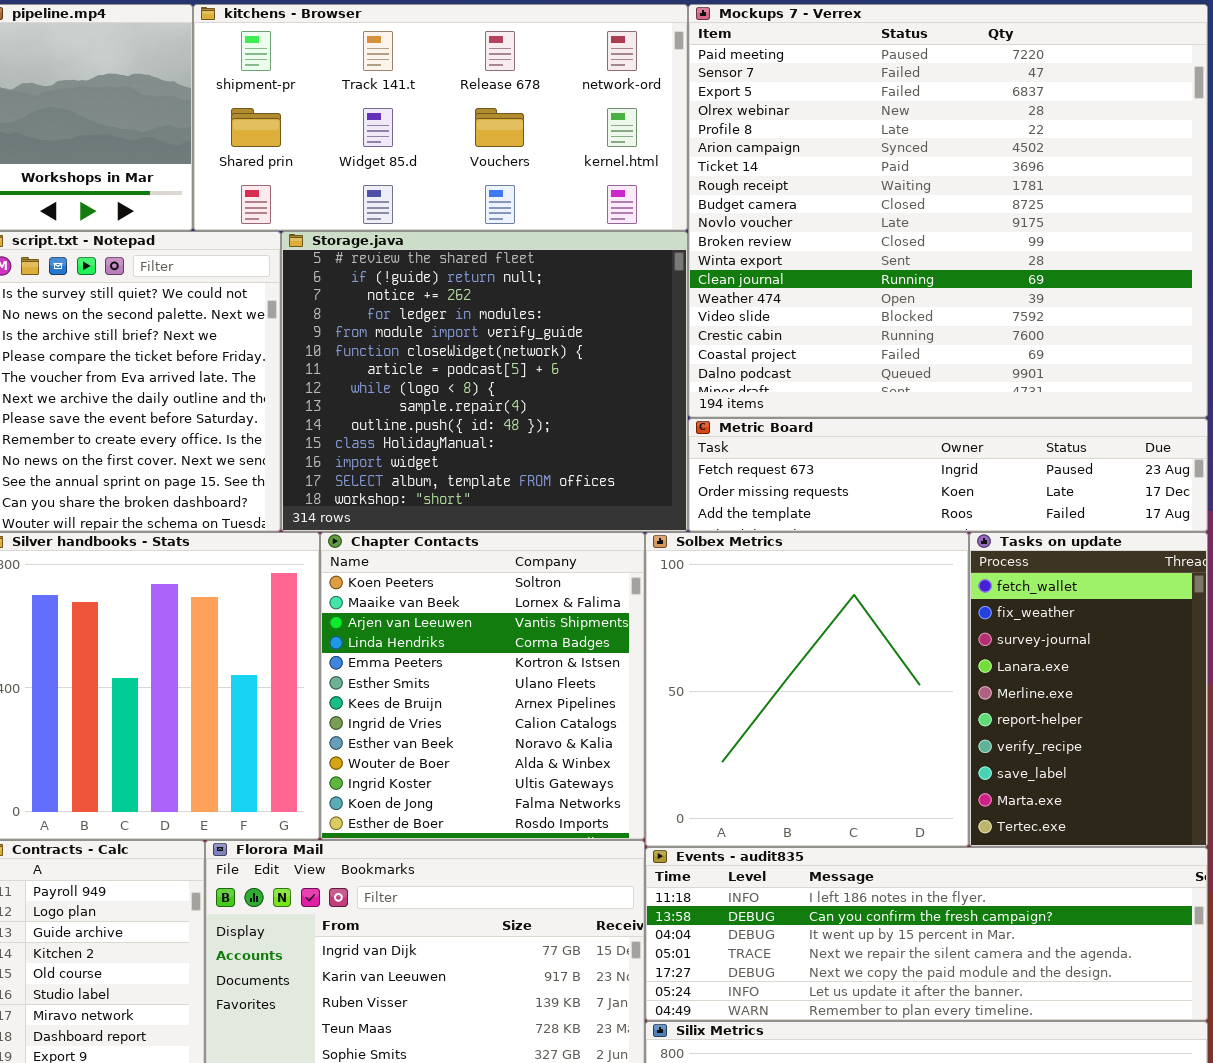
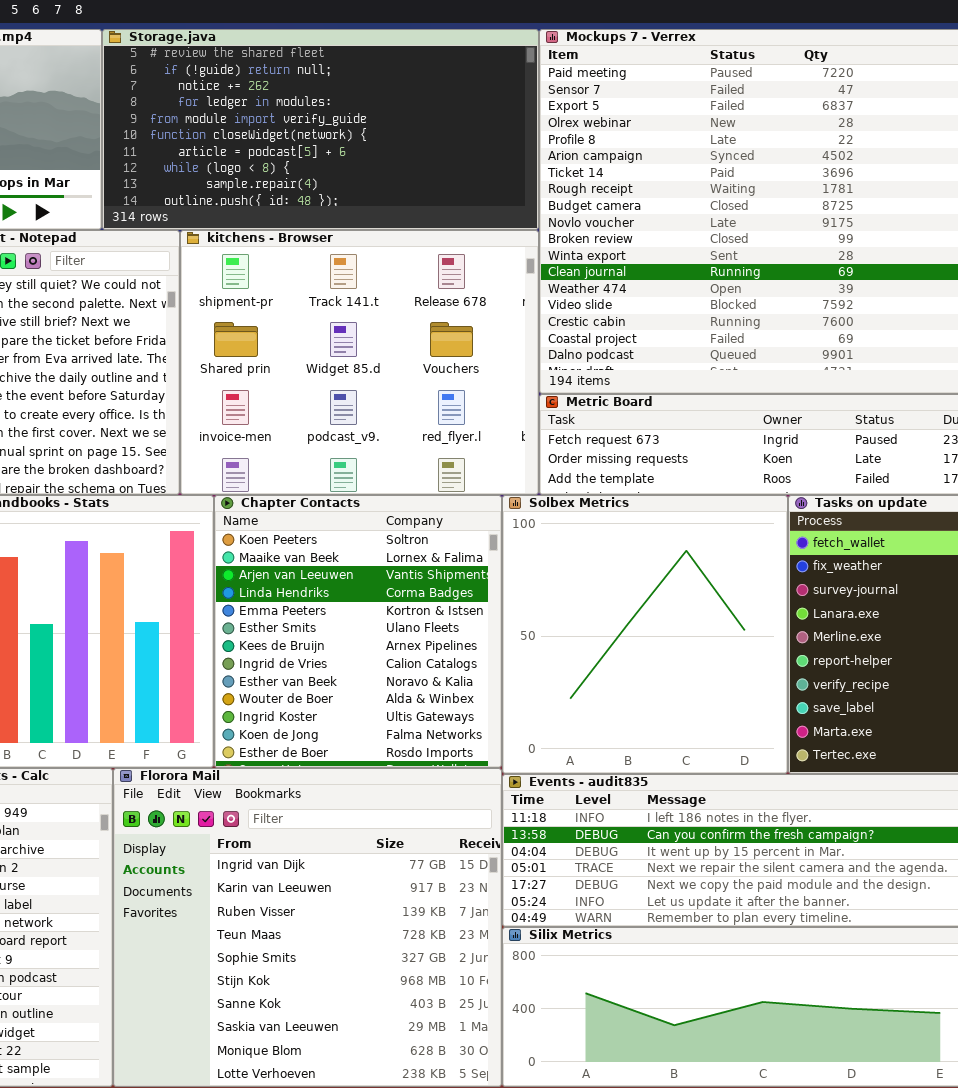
kitchens - Browser: [193,4,688,231] -> [180,230,539,495], moved, resized
Storage.java: [281,231,688,532] -> [102,29,539,230], moved, resized

